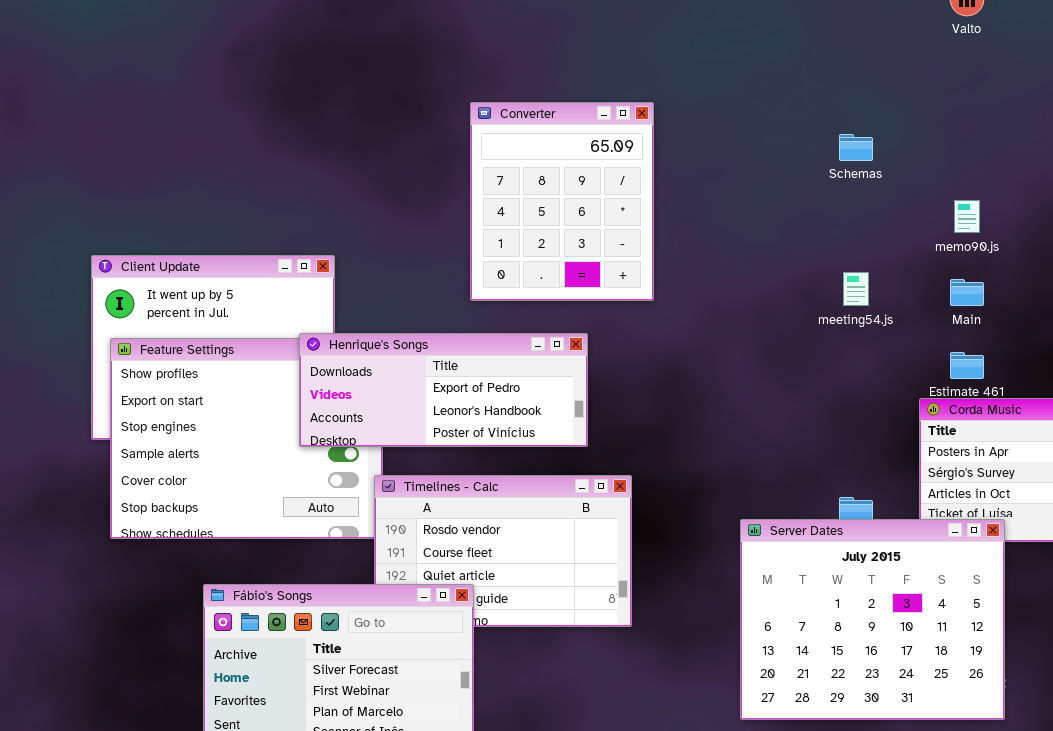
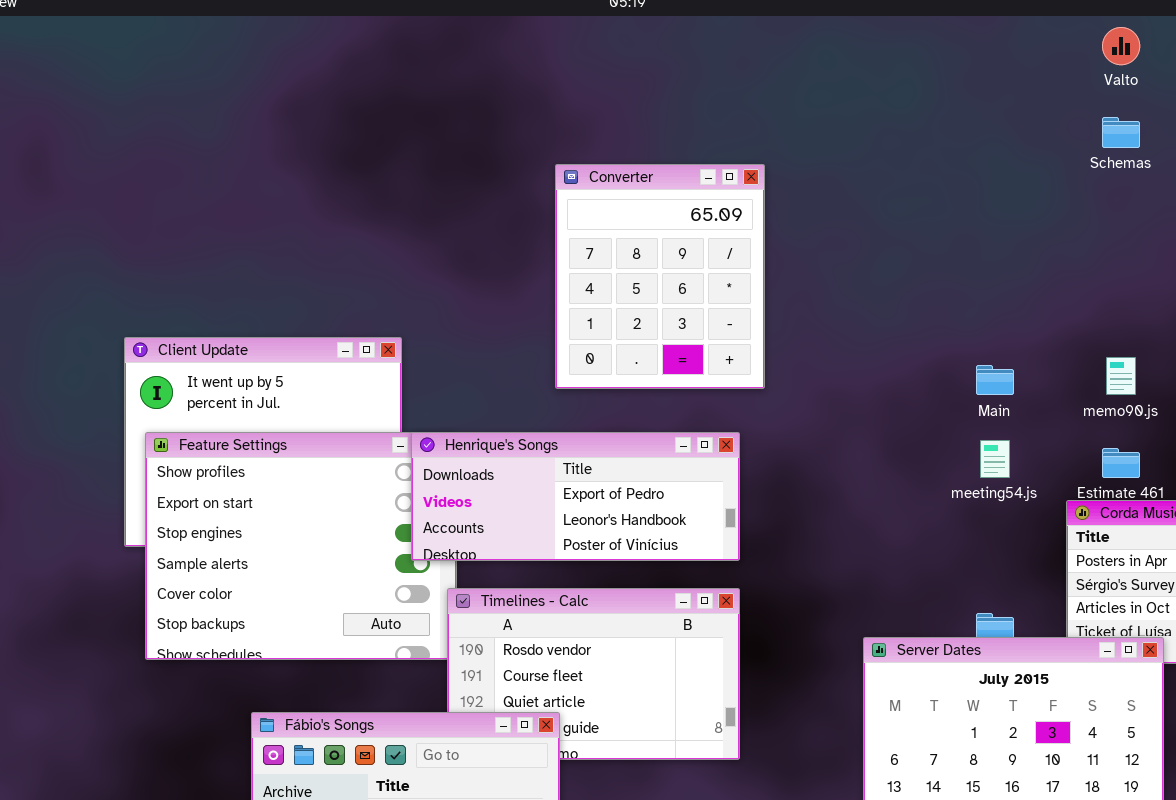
Schemas: [839,134,873,161] -> [1102,117,1140,148], moved
memo90.js: [954,200,980,233] -> [1106,357,1136,395], moved
meeting54.js: [843,272,869,306] -> [980,440,1010,478], moved
Main: [950,279,984,306] -> [976,365,1014,395], moved
Henrique's Songs: [299,333,588,447] -> [411,432,740,561], moved

